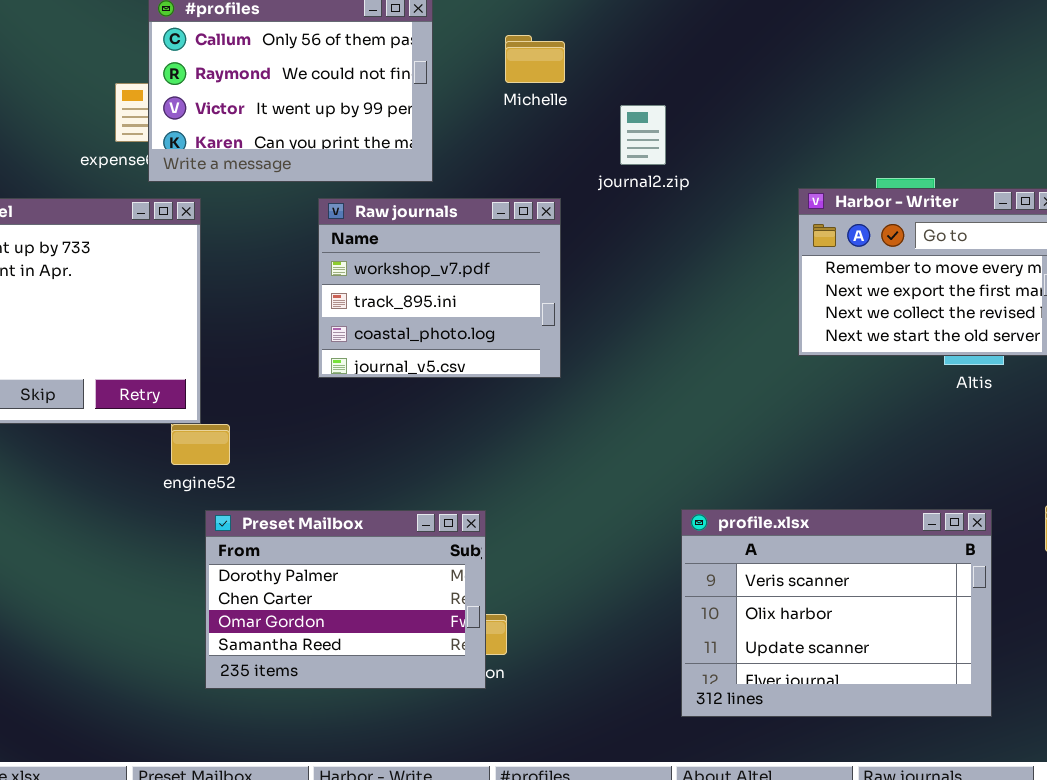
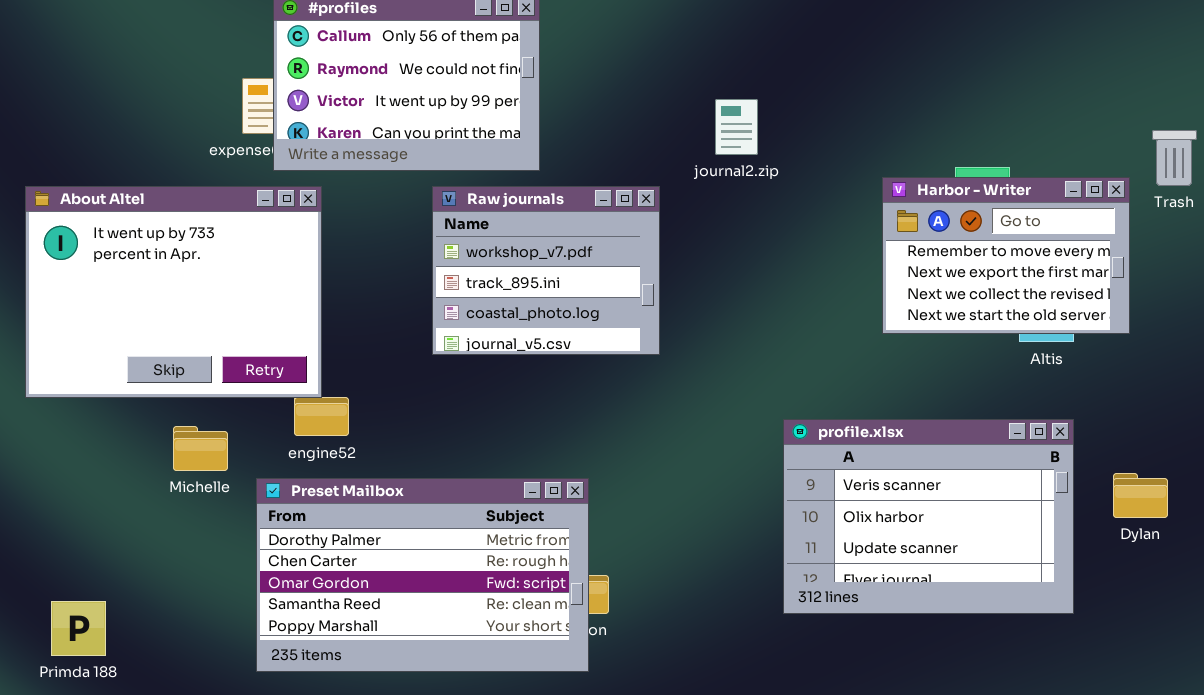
Michelle: [505,35,565,83] -> [173,426,228,471], moved
profile.xlsx: [681,509,992,717] -> [783,419,1074,614], moved
Preset Mailbox: [205,510,486,689] -> [256,478,589,672], resized

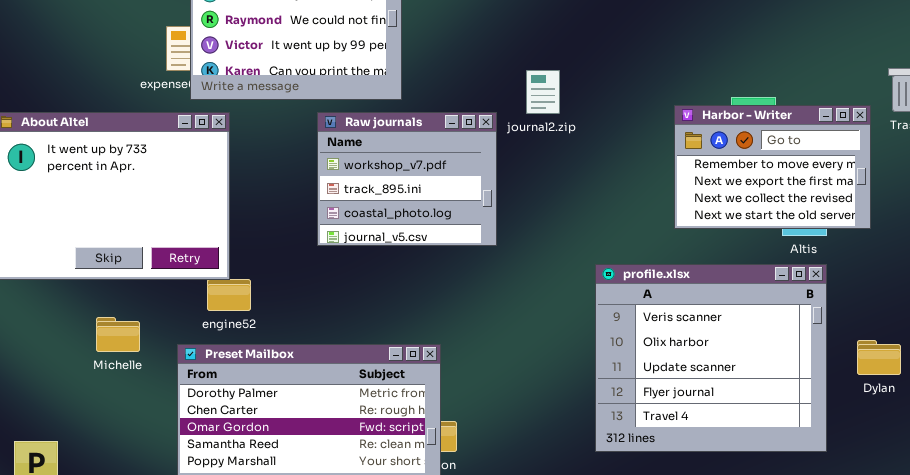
journal2.zip: [715,99,758,155] -> [526,70,560,114], moved
profile.xlsx: [783,419,1074,614] -> [595,264,827,452], resized
Michelle: [173,426,228,471] -> [96,317,140,352], moved

